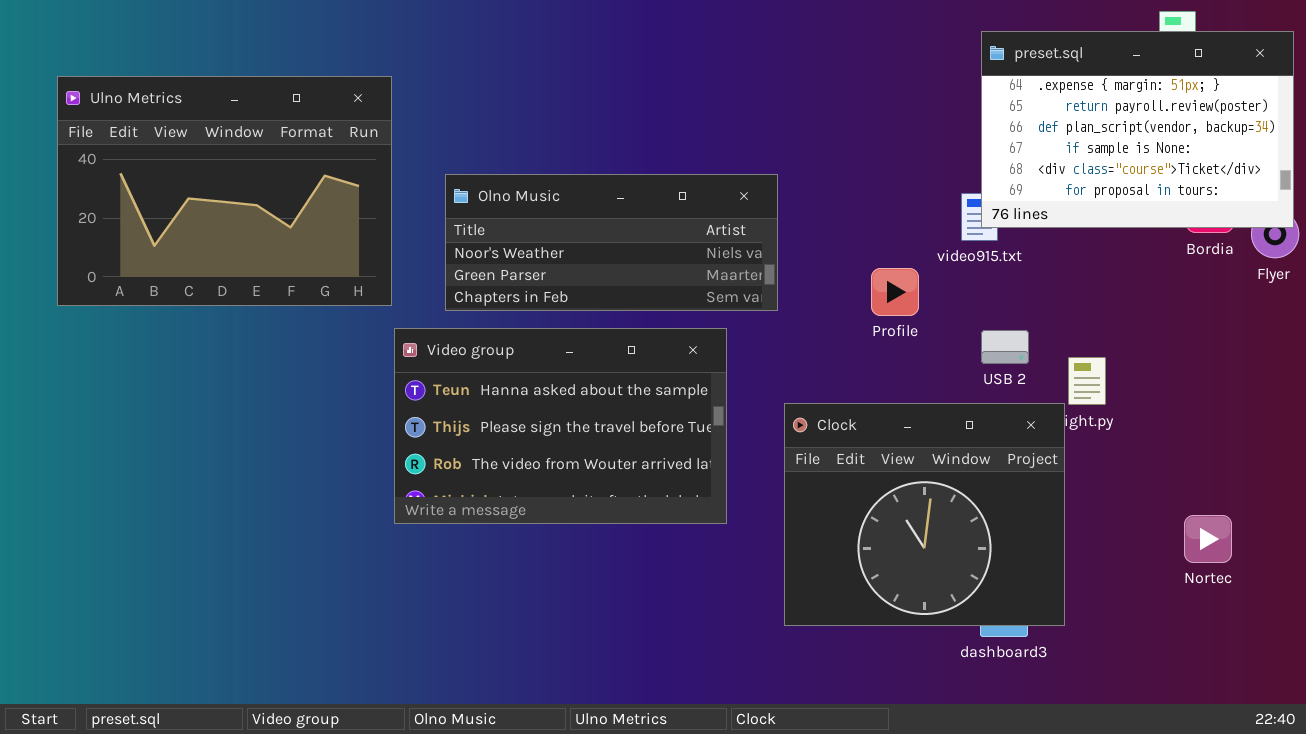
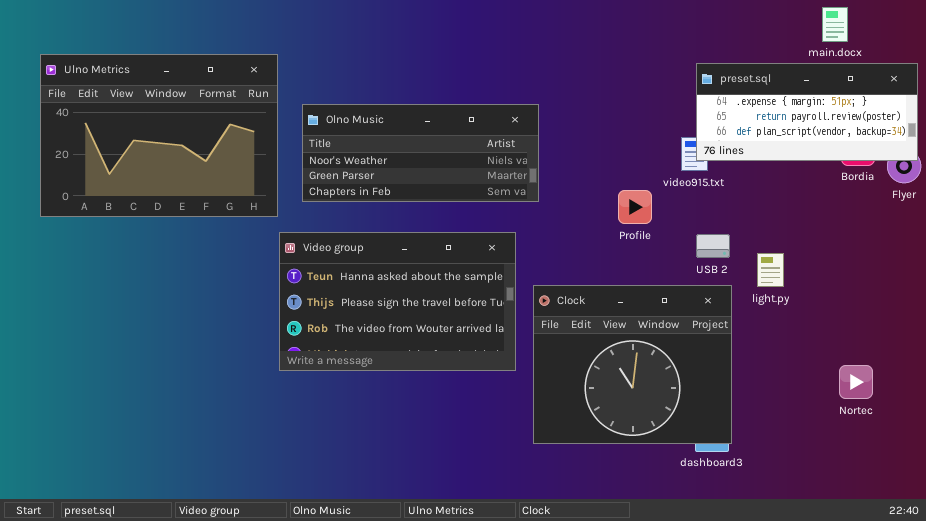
preset.sql: [981,31,1294,228] -> [696,63,918,161], resized
Olno Music: [445,174,778,311] -> [302,104,539,202], moved
Clock: [784,403,1065,626] -> [533,285,732,444], moved

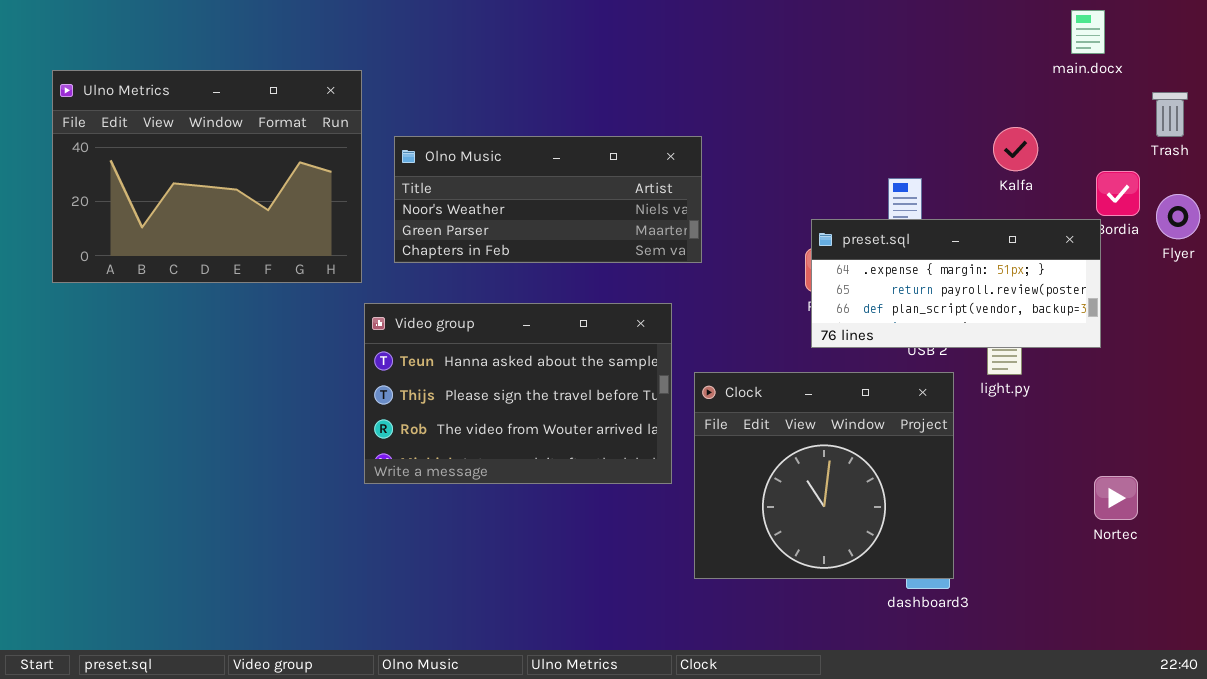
preset.sql: [696,63,918,161] -> [811,219,1101,348], moved

